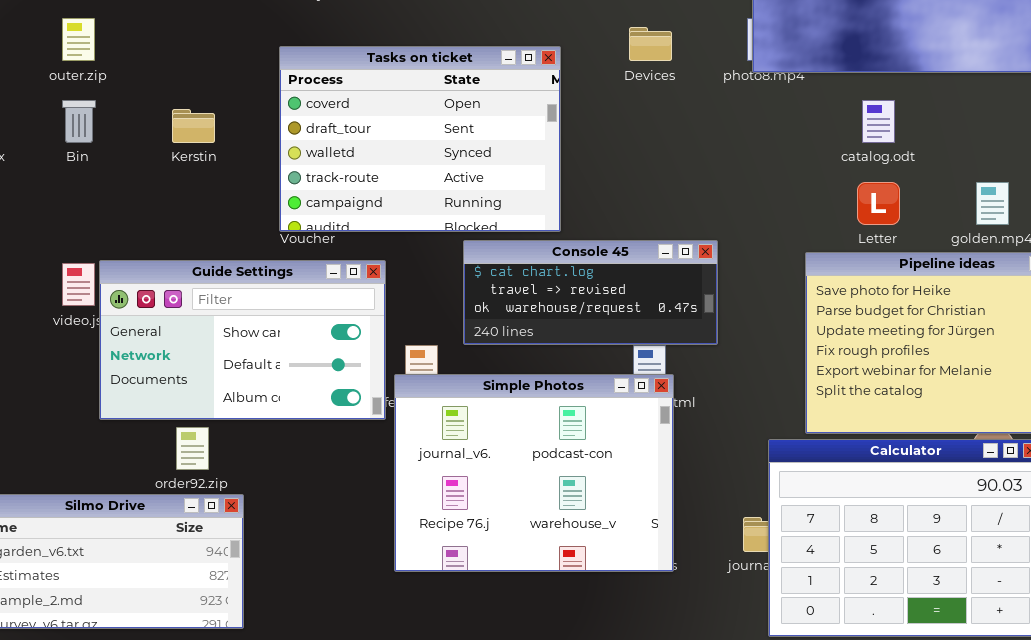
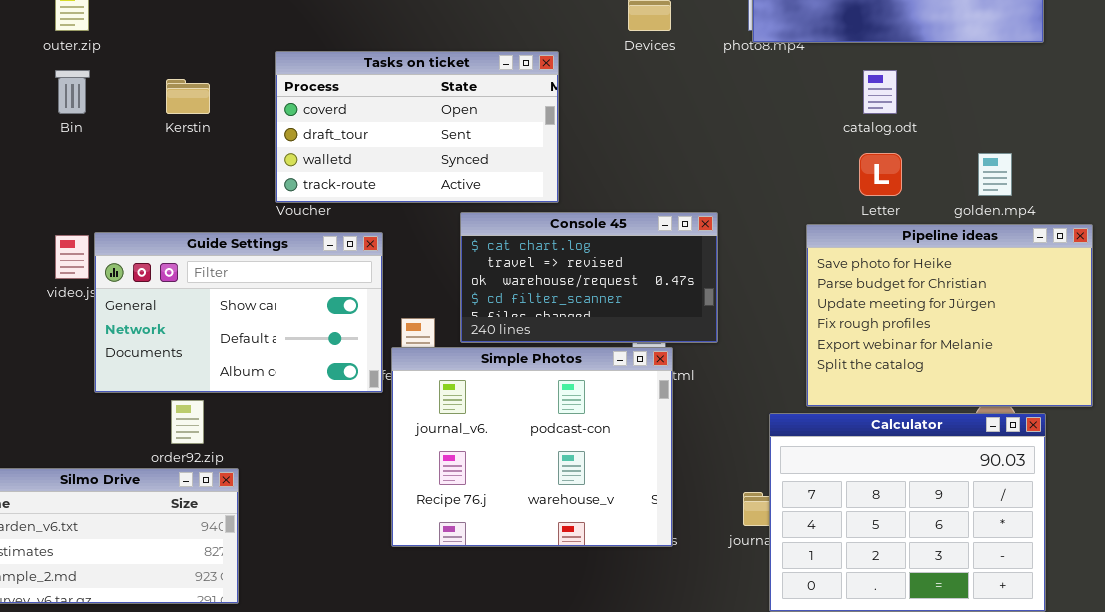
Tasks on ticket: [279,46,561,232] -> [275,51,559,203], resized
Console 45: [463,240,718,345] -> [460,212,718,343], resized

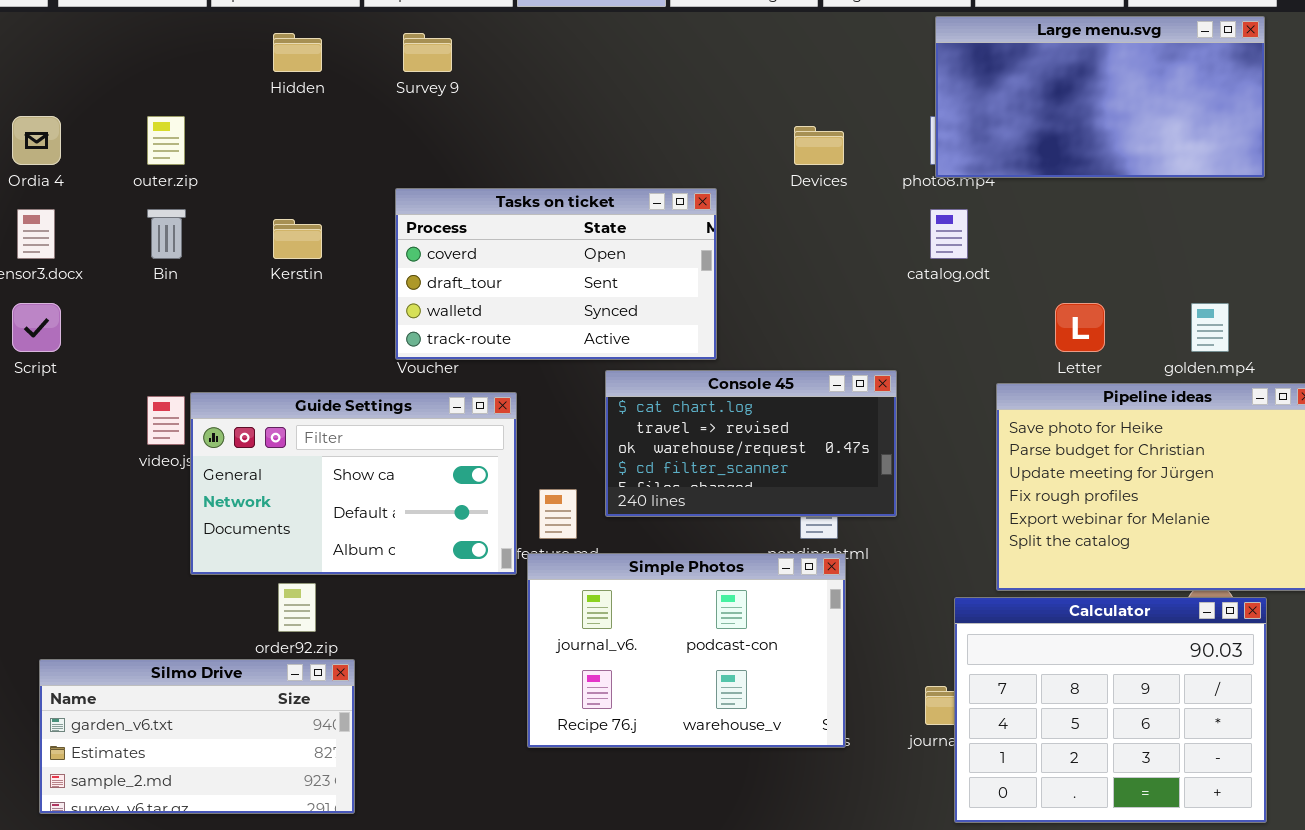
catalog.odt: [863,70,897,114] -> [930,209,968,259], moved
Simple Photos: [391,347,673,547] -> [527,553,846,748], resized

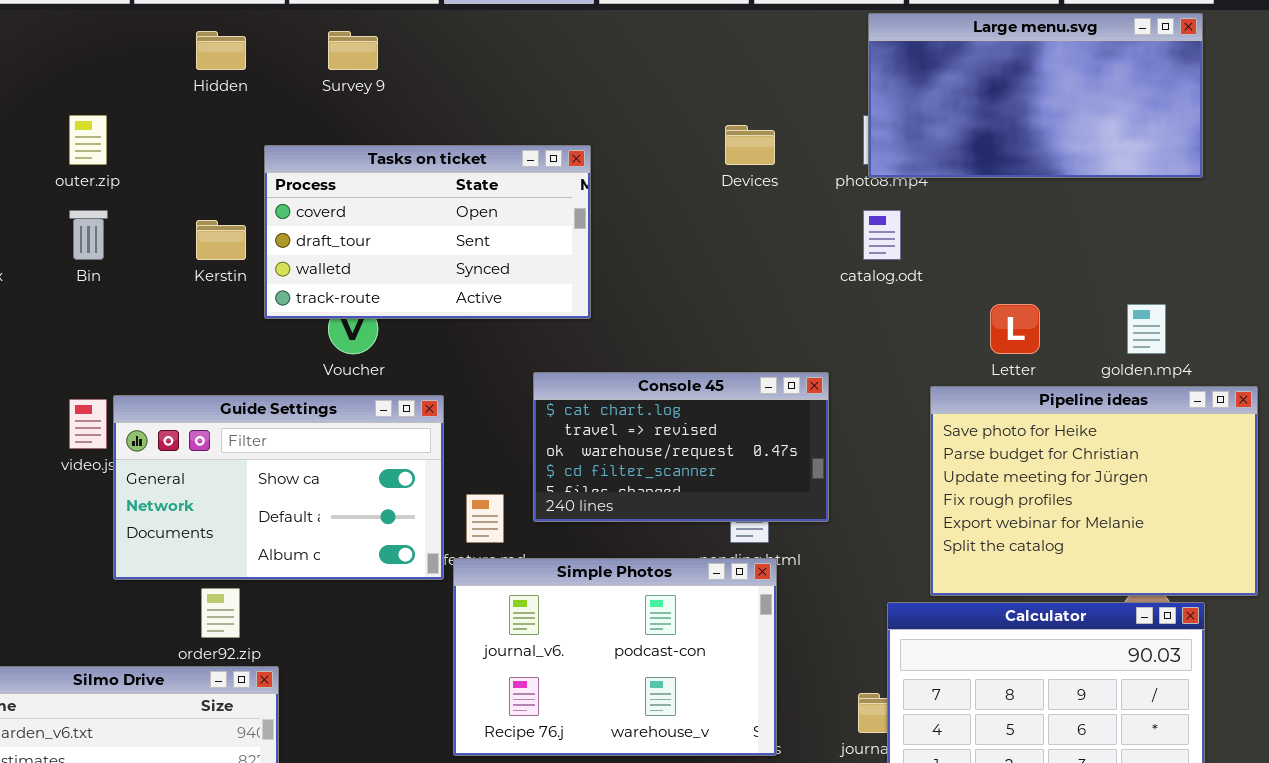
Tasks on ticket: [395,188,717,360] -> [264,145,591,319], moved

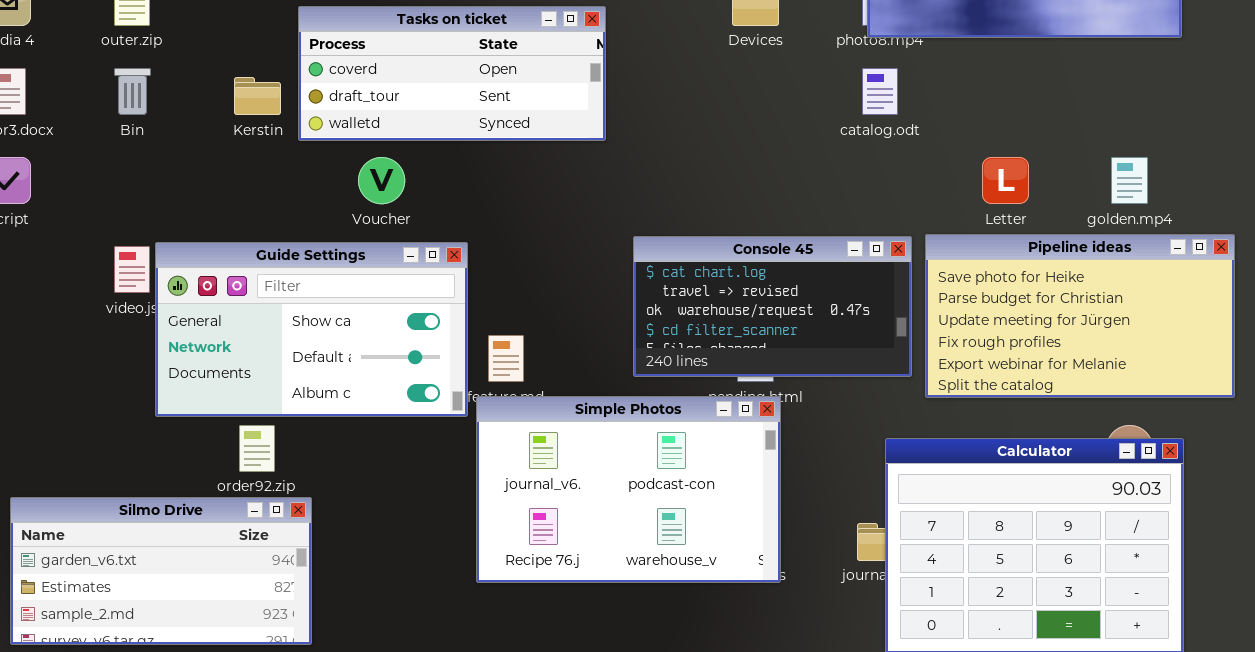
Tasks on ticket: [264,145,591,319] -> [298,6,606,141], resized
Console 45: [533,372,829,522] -> [633,236,912,377], moved
Pipeline ideas: [930,386,1258,596] -> [925,234,1235,398], resized

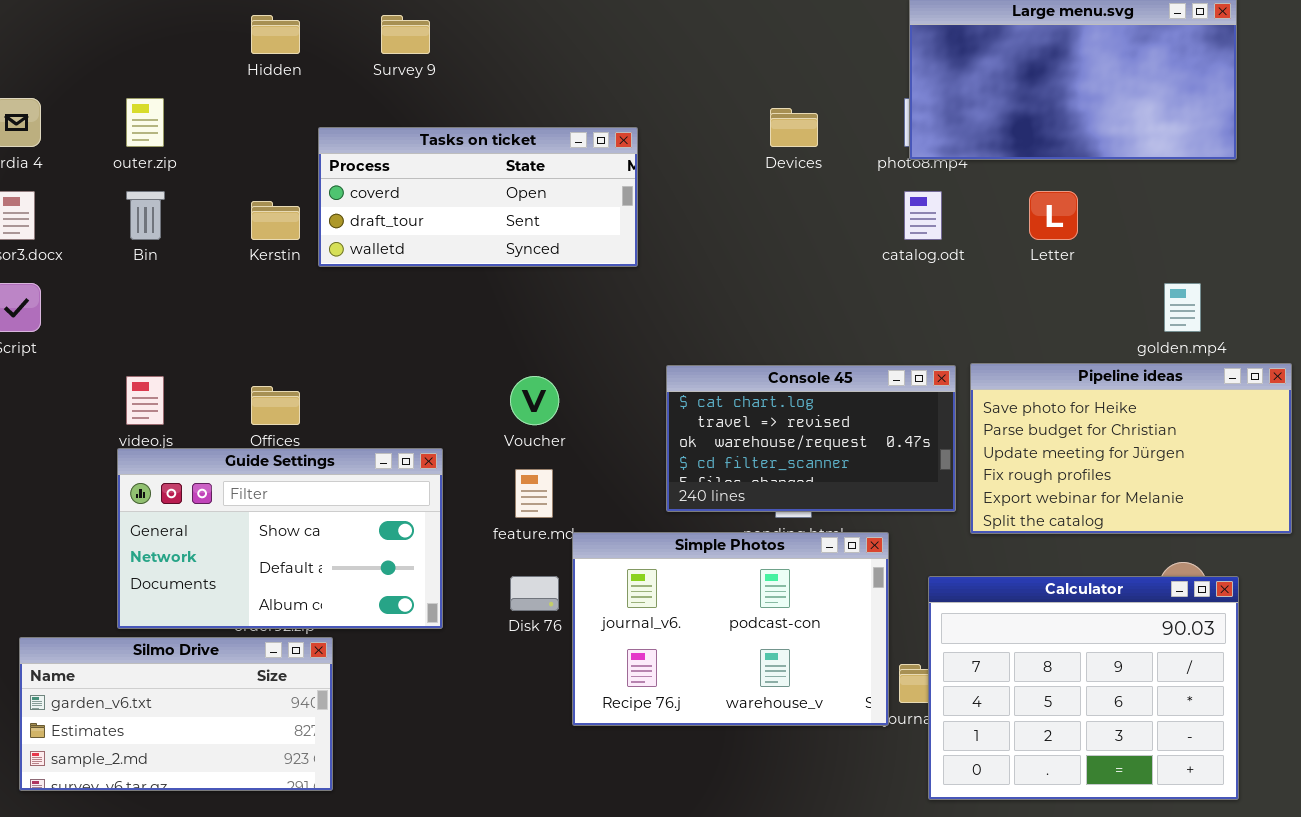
Voucher: [358,157,405,204] -> [510,376,559,425], moved
Letter: [982,157,1029,204] -> [1029,191,1078,240], moved
Guide Settings: [155,242,468,417] -> [117,448,443,629], moved
Simple Photos: [476,396,781,583] -> [572,532,889,726], moved

